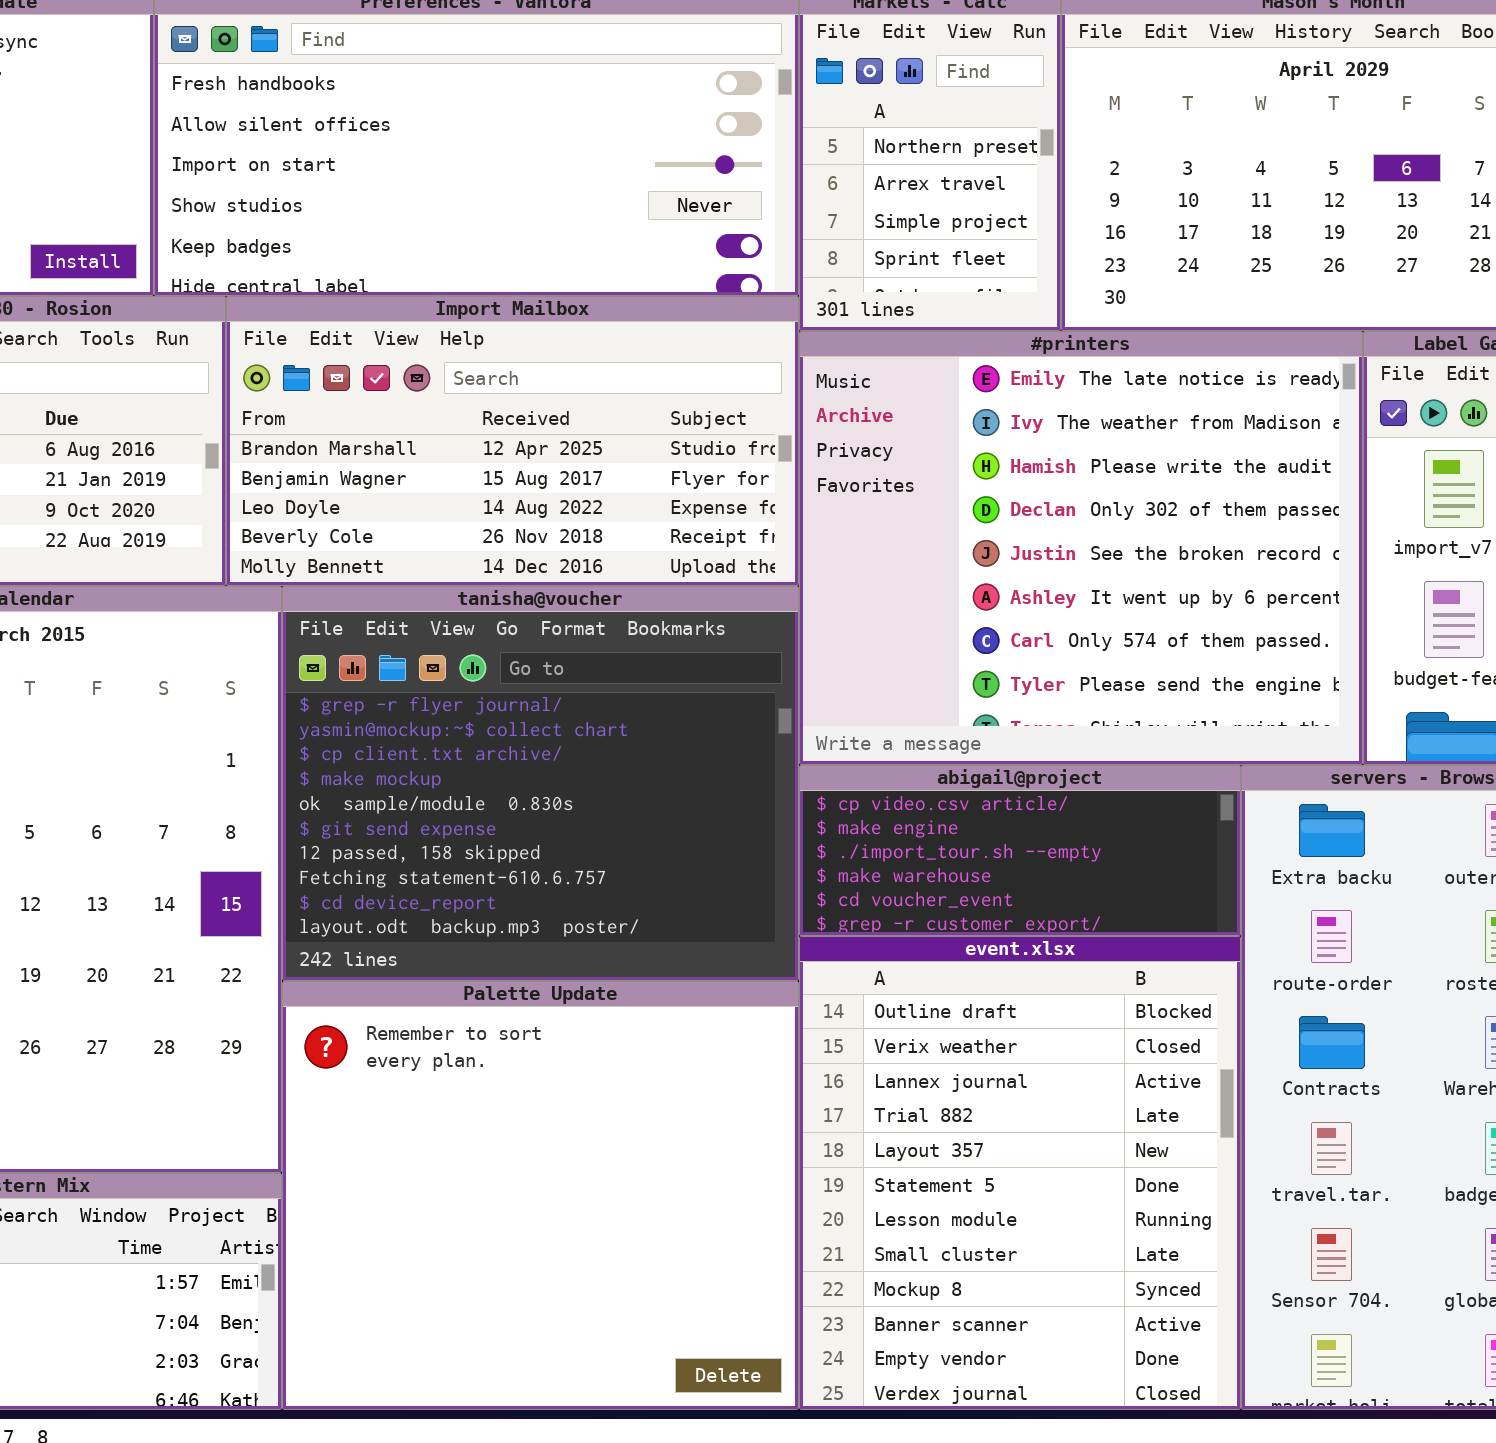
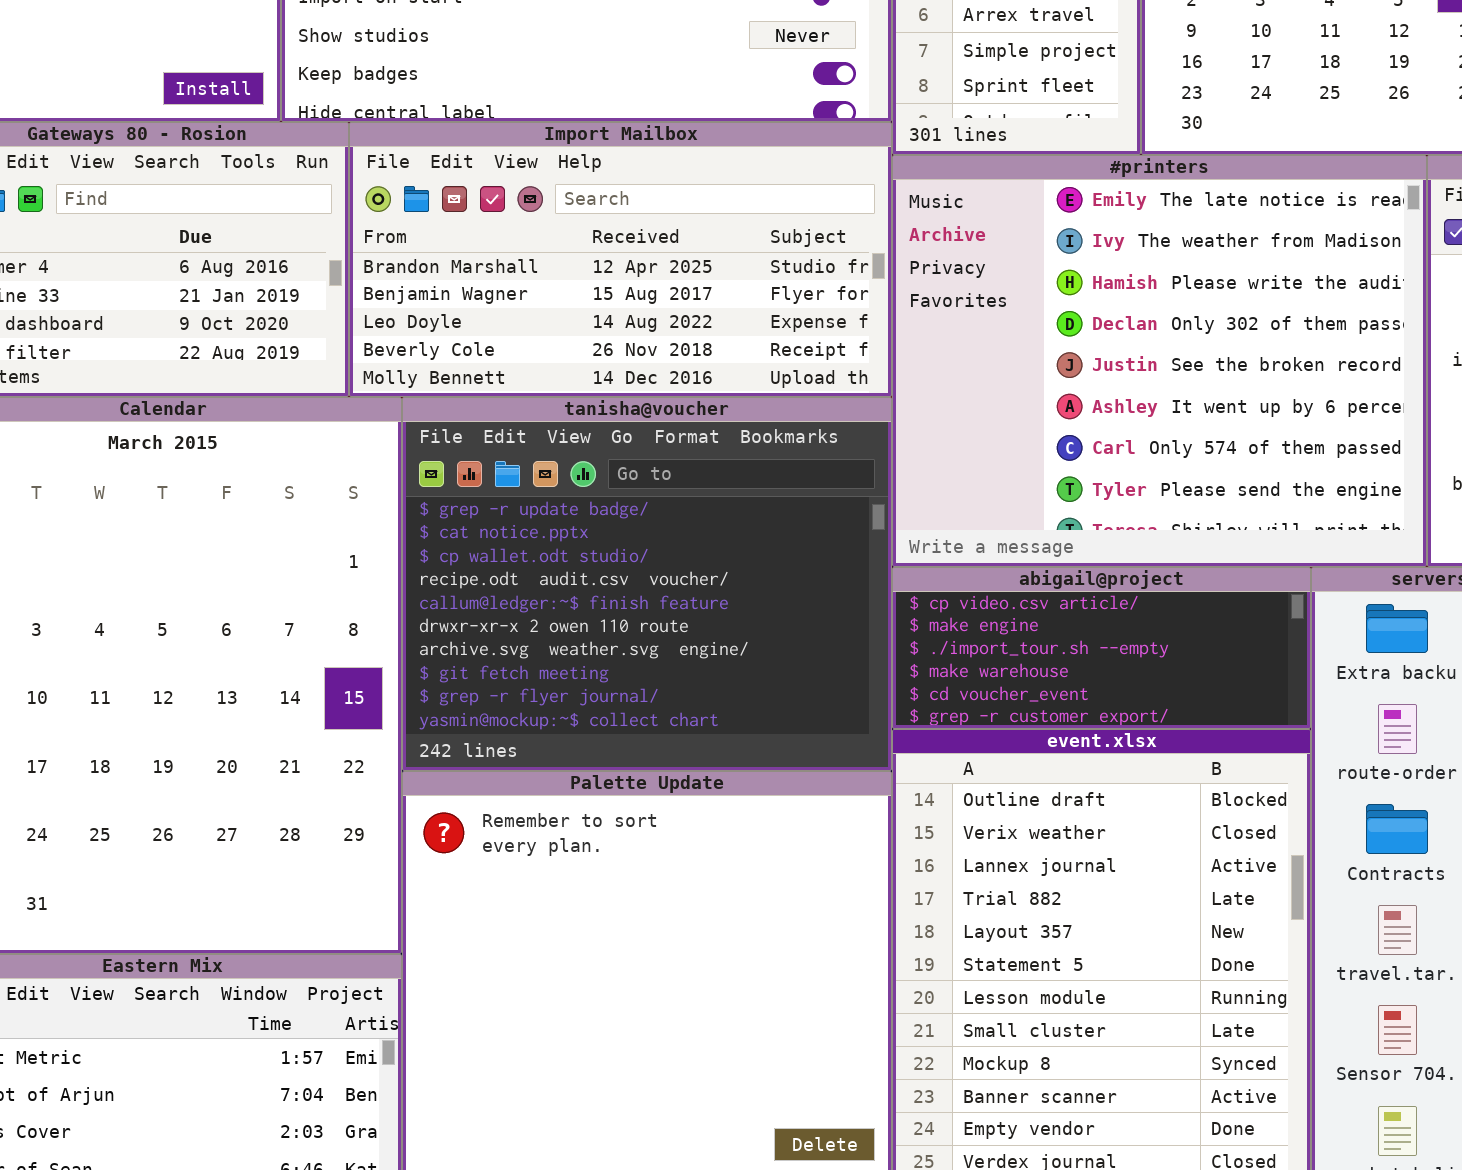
tanisha@voucher: [282,586,799,981] -> [402,397,892,771], scrolled up 8 rows

